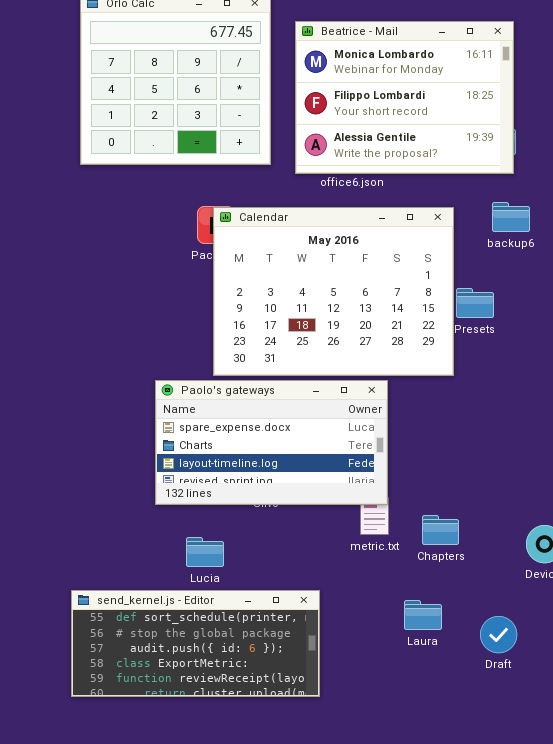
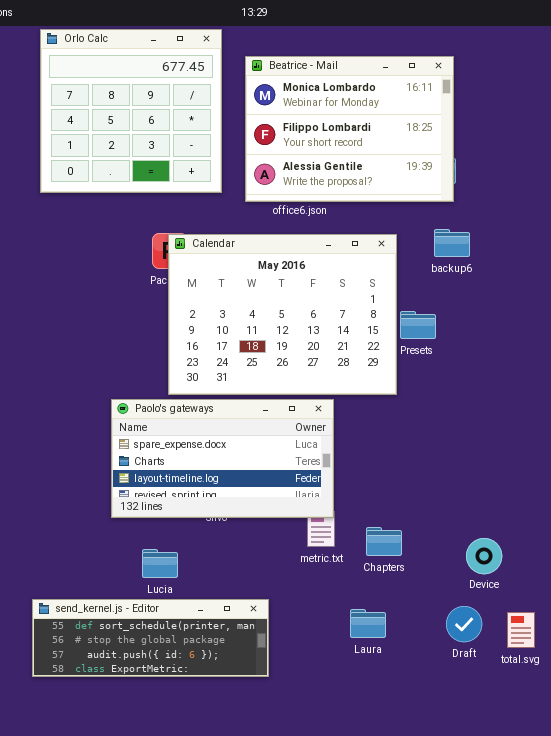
send_kernel.js - Editor: [71,590,320,697] -> [32,599,269,677], resized
Draft: [480,616,517,653] -> [446,606,482,642], moved

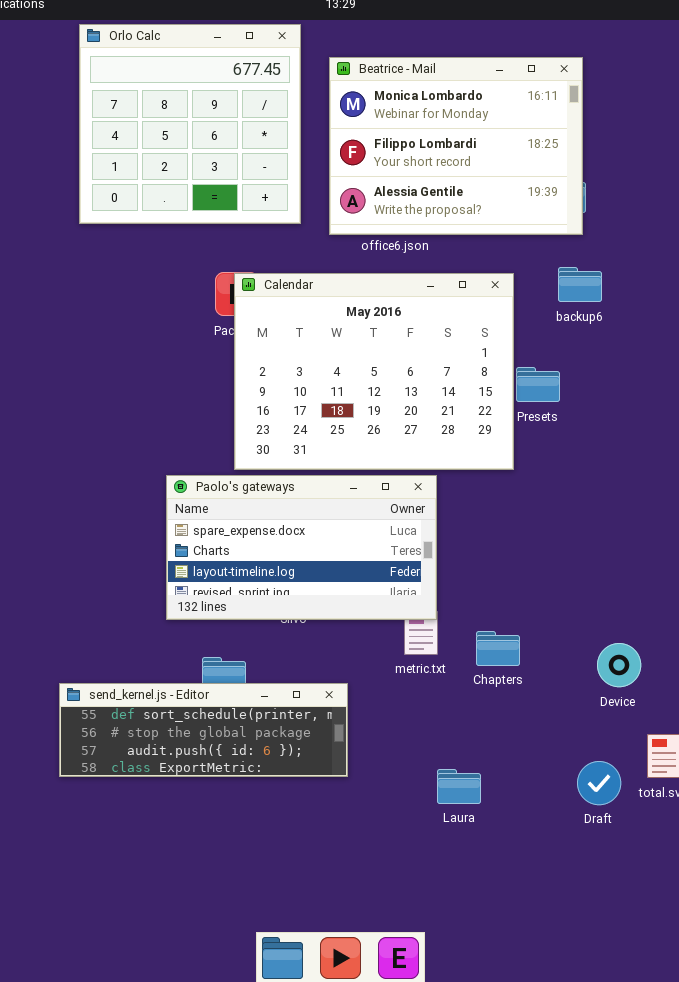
send_kernel.js - Editor: [32,599,269,677] -> [59,683,348,777], moved
Draft: [446,606,482,642] -> [577,761,621,805], moved
Laura: [350,609,386,638] -> [437,769,481,804], moved

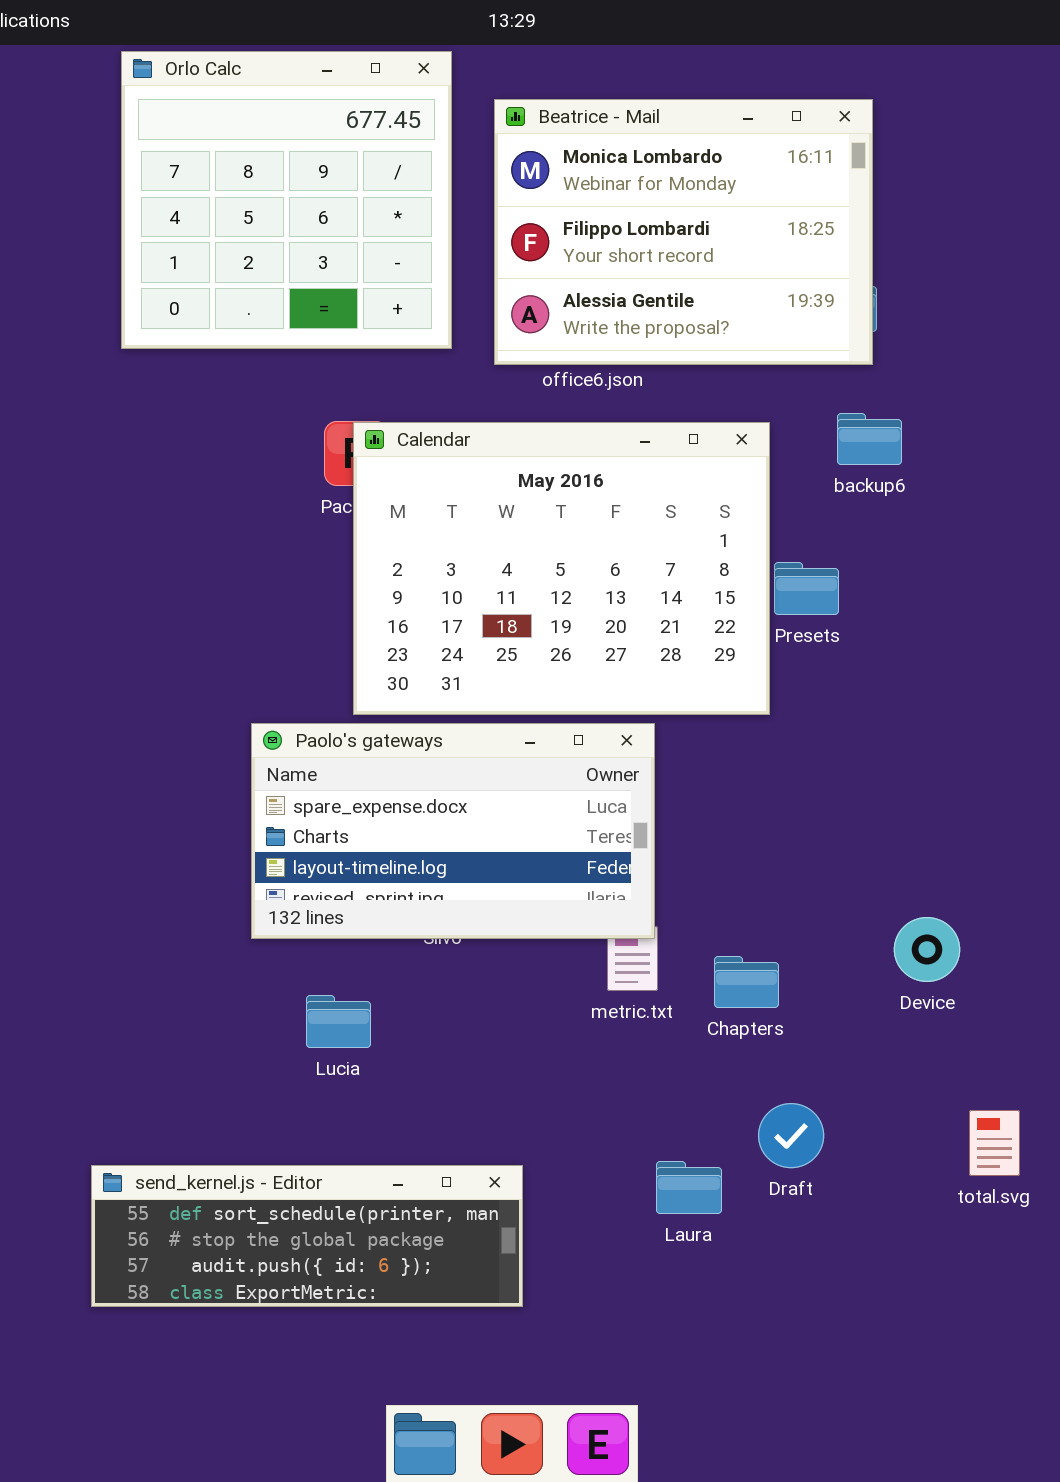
Device: [597,643,641,687] -> [894,917,960,982], moved
send_kernel.js - Editor: [59,683,348,777] -> [91,1165,523,1307], moved
Draft: [577,761,621,805] -> [758,1103,824,1168], moved

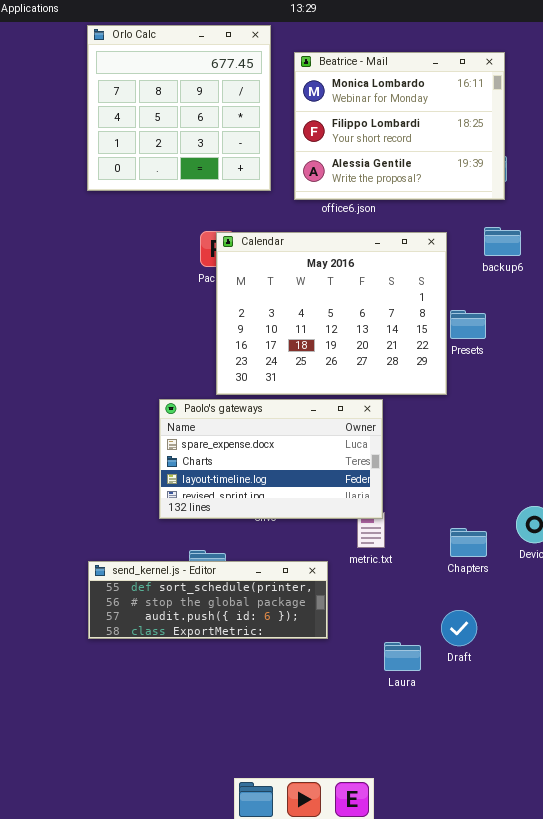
Chapters: [714,956,779,1008] -> [450,528,487,557], moved
send_kernel.js - Editor: [91,1165,523,1307] -> [88,561,328,639], moved

